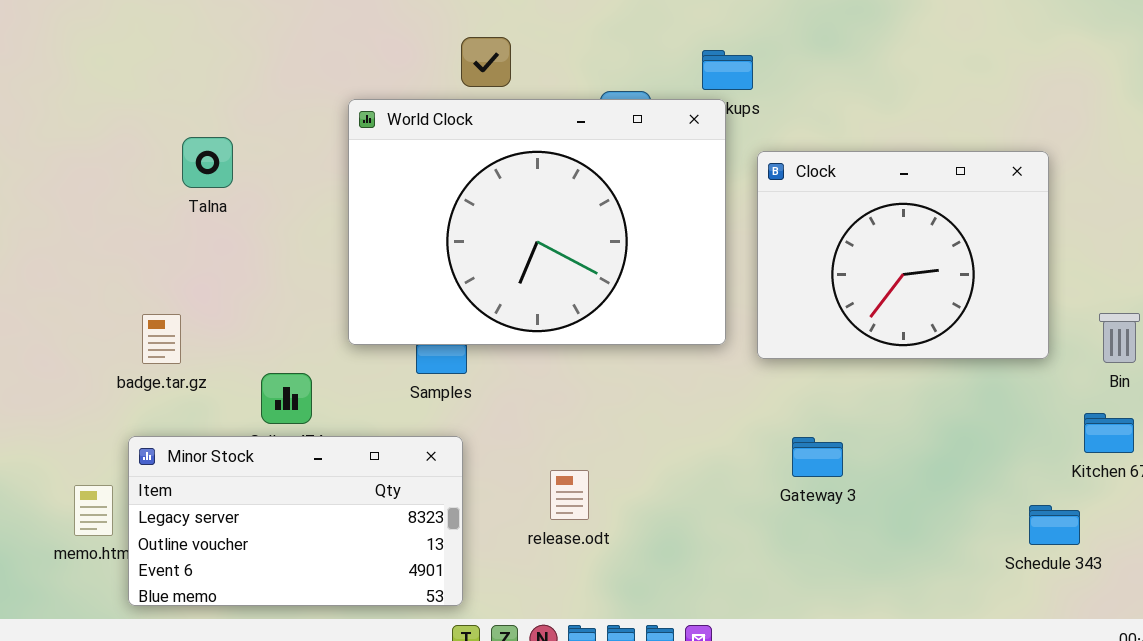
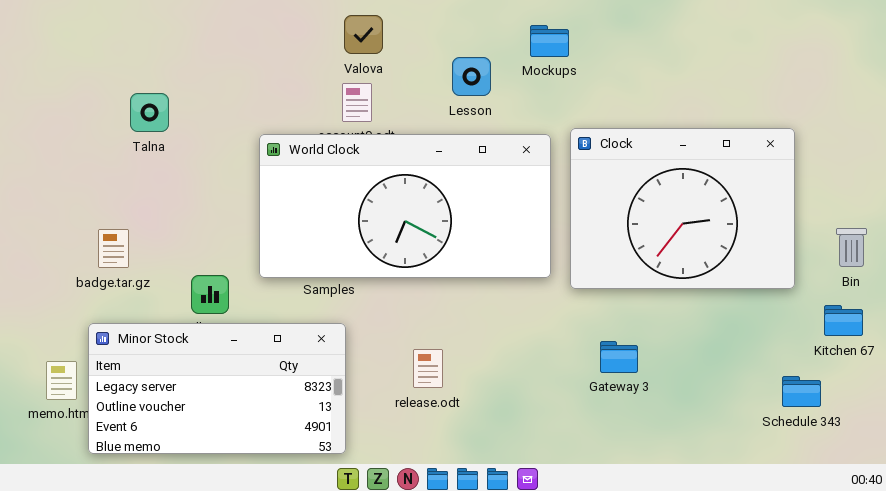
World Clock: [348,99,726,345] -> [259,134,551,278], moved, resized
Clock: [757,151,1049,359] -> [570,128,795,289], moved
Gateway 3: [792,437,843,477] -> [600,341,638,373], moved

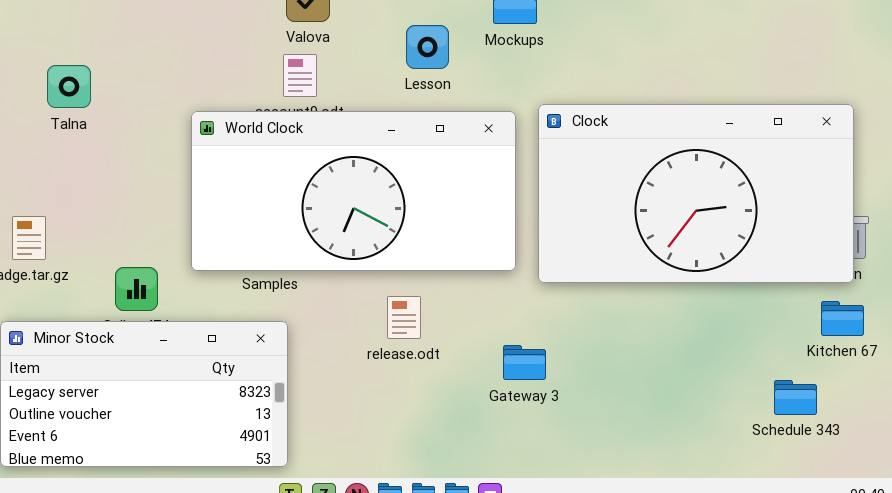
Clock: [570,128,795,289] -> [538,104,854,283], resized
Gateway 3: [600,341,638,373] -> [503,345,546,380], moved
release.odt: [413,349,443,388] -> [387,296,421,339], moved

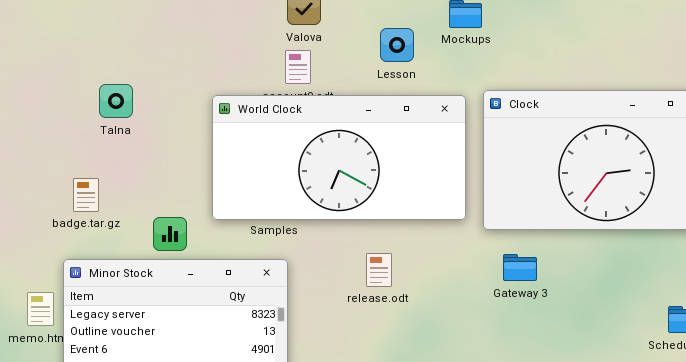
Talna: [47,65,91,108] -> [99,84,133,118], moved
release.odt: [387,296,421,339] -> [366,253,392,287], moved
Gateway 3: [503,345,546,380] -> [503,254,537,281], moved

